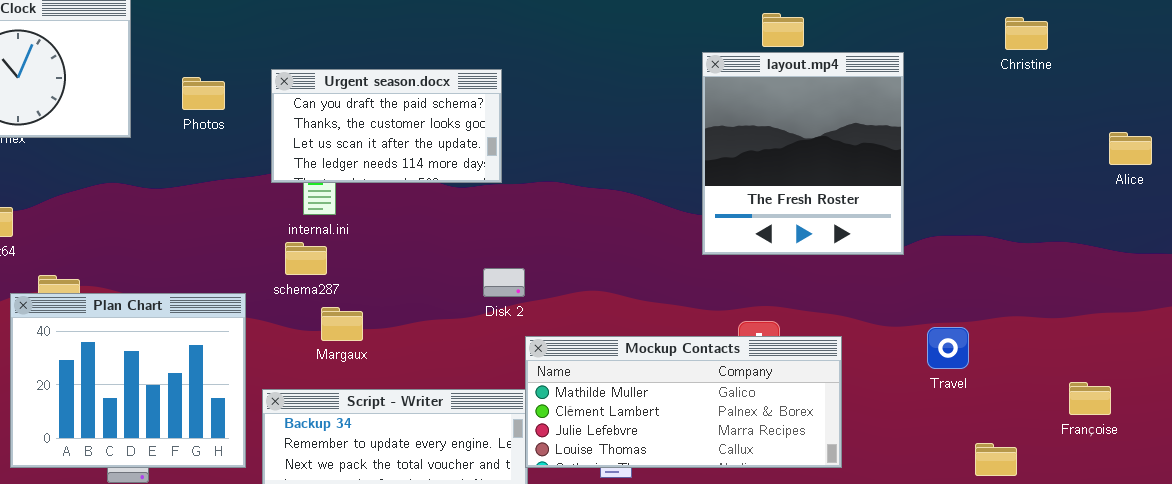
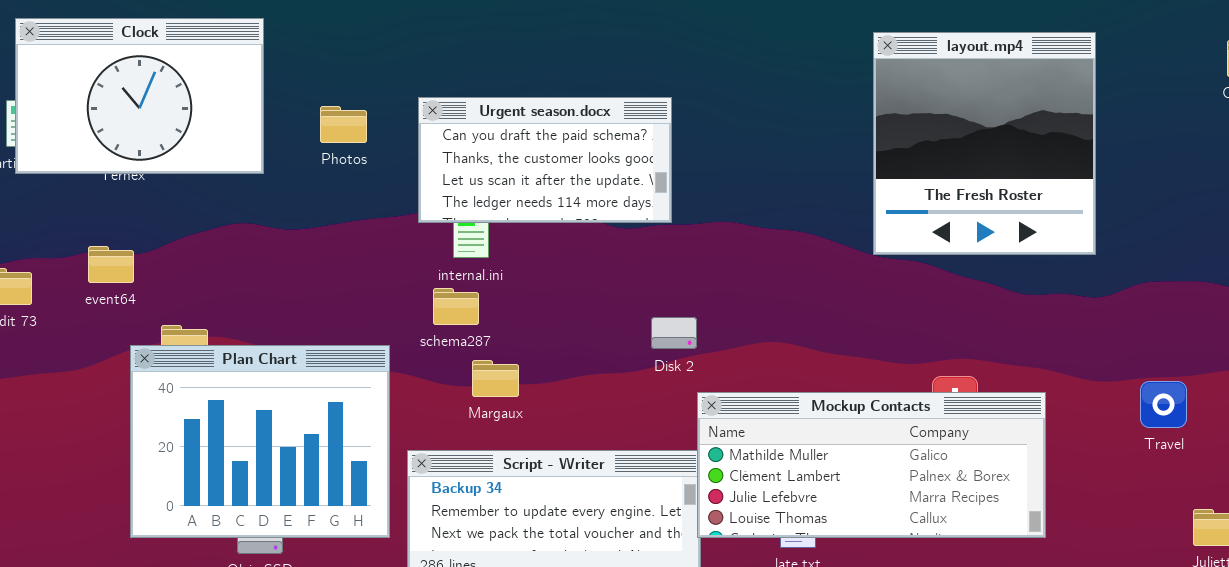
layout.mp4: [702,52,904,255] -> [873,32,1096,255], moved

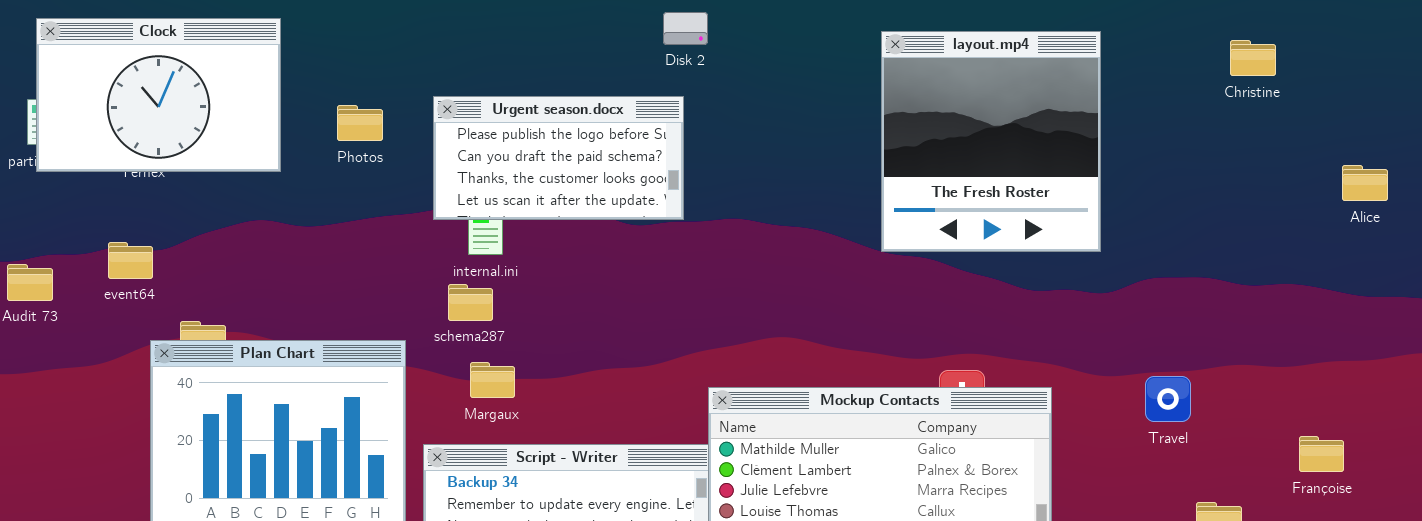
Urgent season.docx: [418,97,672,223] -> [433,96,684,220], scrolled up 1 row
Disk 2: [651,317,697,349] -> [663,12,708,45], moved
Margaux: [472,360,519,397] -> [470,362,515,398], moved

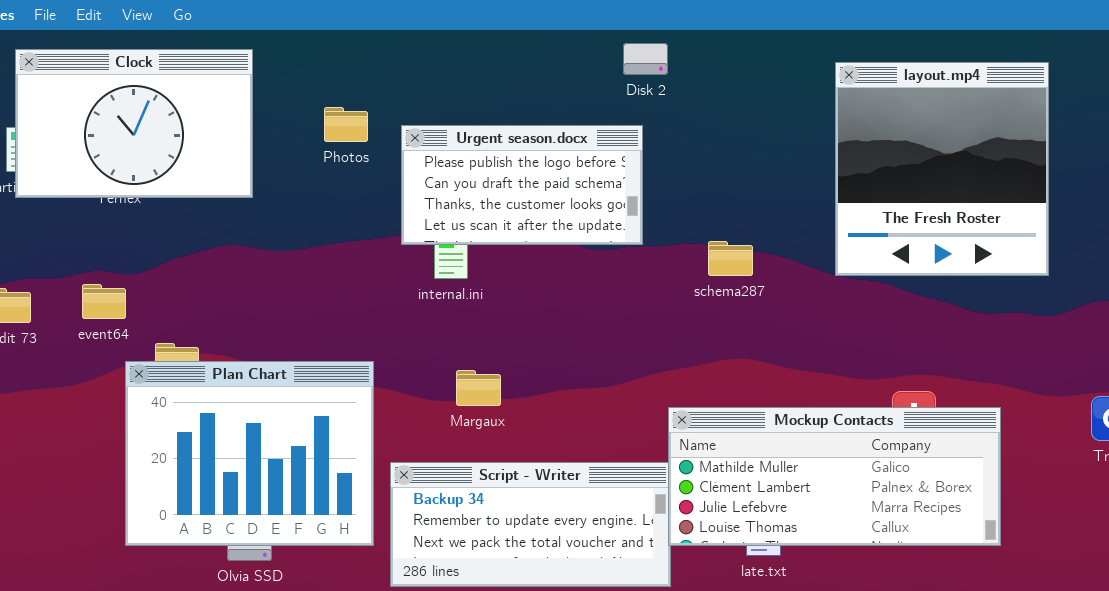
Photos: [337,105,383,141] -> [324,107,368,142], moved
event64: [108,242,153,279] -> [82,284,126,319], moved
schema287: [448,284,493,321] -> [708,241,753,276], moved
Margaux: [470,362,515,398] -> [456,370,501,406], moved

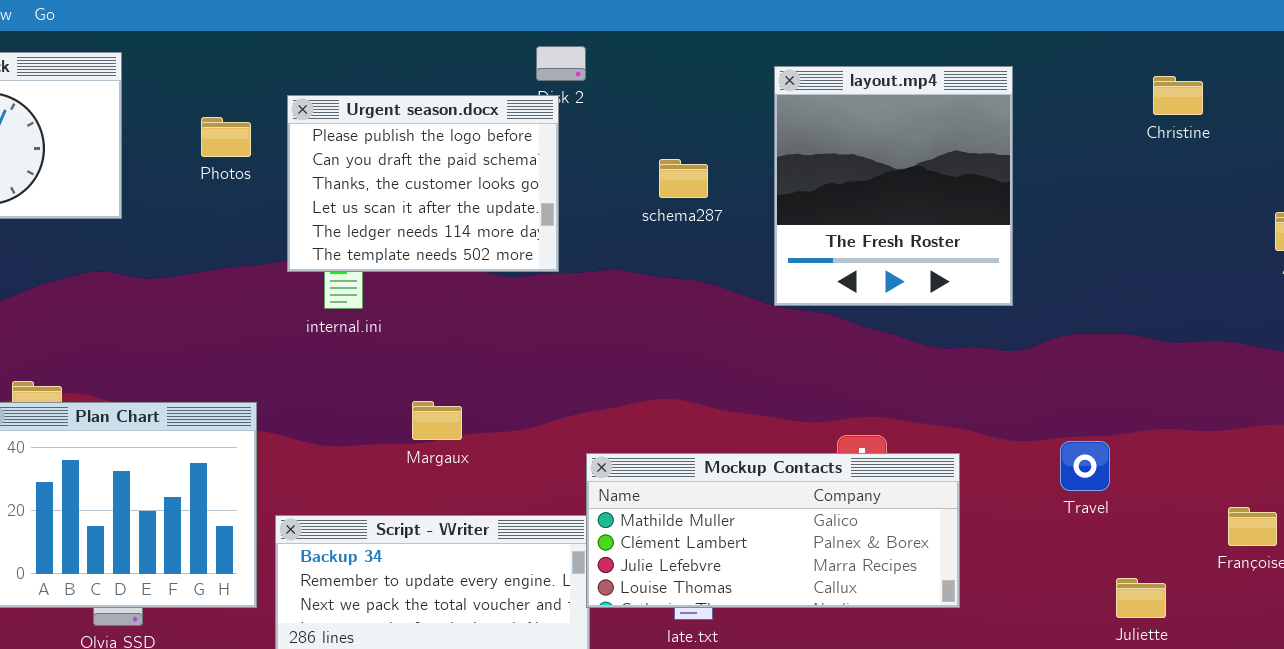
Urgent season.docx: [401,125,643,245] -> [287,95,559,272], resized
schema287: [708,241,753,276] -> [659,159,708,198], moved
Margaux: [456,370,501,406] -> [412,401,462,440], moved

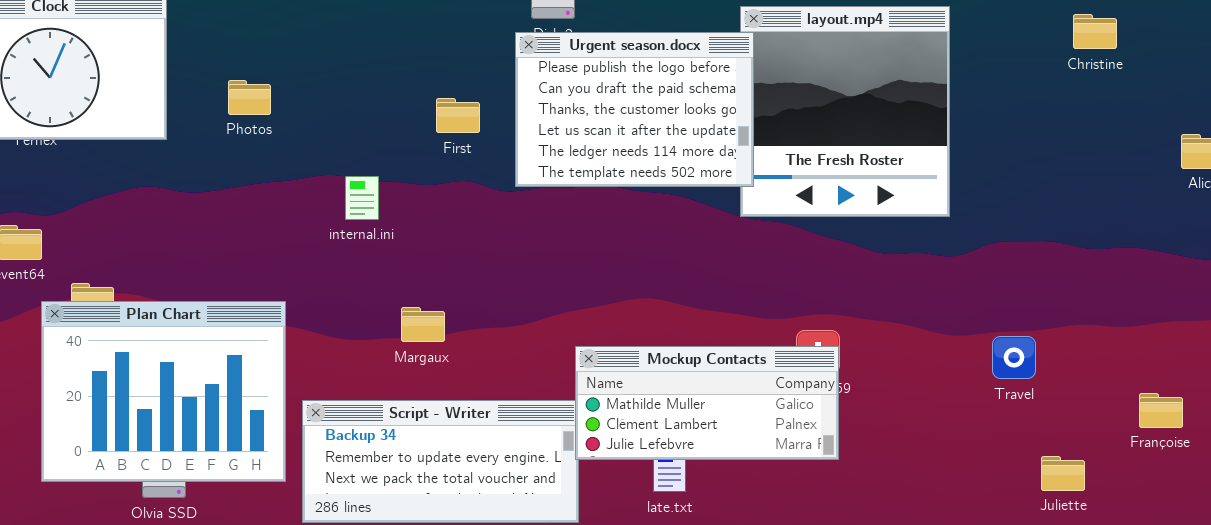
Urgent season.docx: [287,95,559,272] -> [515,32,754,187], moved
Photos: [201,117,251,157] -> [228,80,271,115], moved
Margaux: [412,401,462,440] -> [401,307,445,342], moved
Mockup Contacts: [586,453,960,608] -> [575,346,839,460], resized

